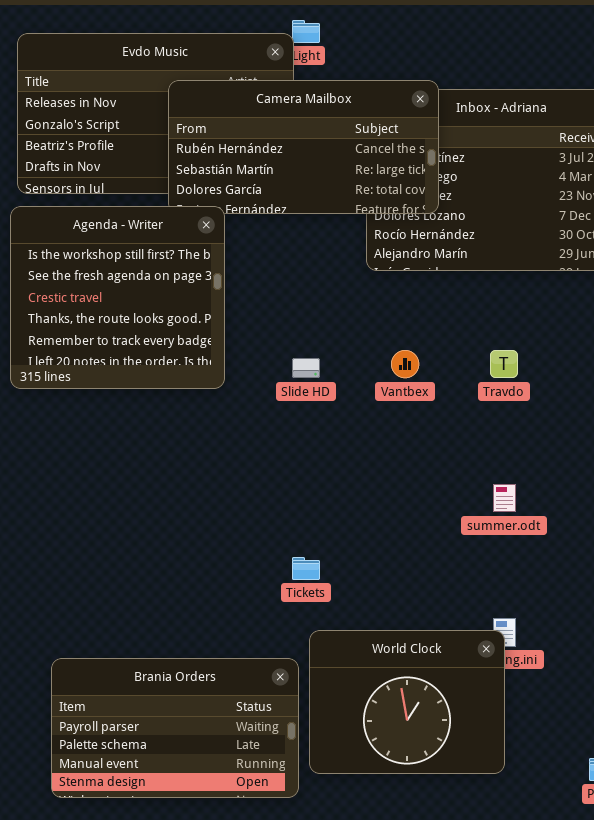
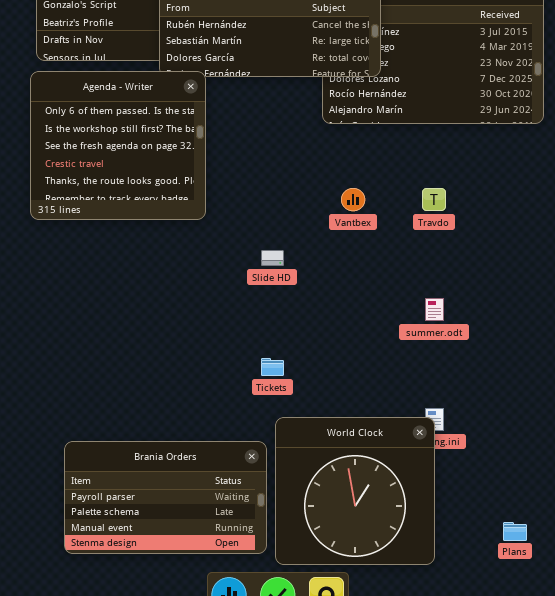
Agenda - Writer: [10,206,225,389] -> [30,71,206,220], scrolled up 1 row
Slide HD: [292,358,320,378] -> [261,250,284,266], moved
World Clock: [309,630,505,774] -> [275,417,435,565], resized

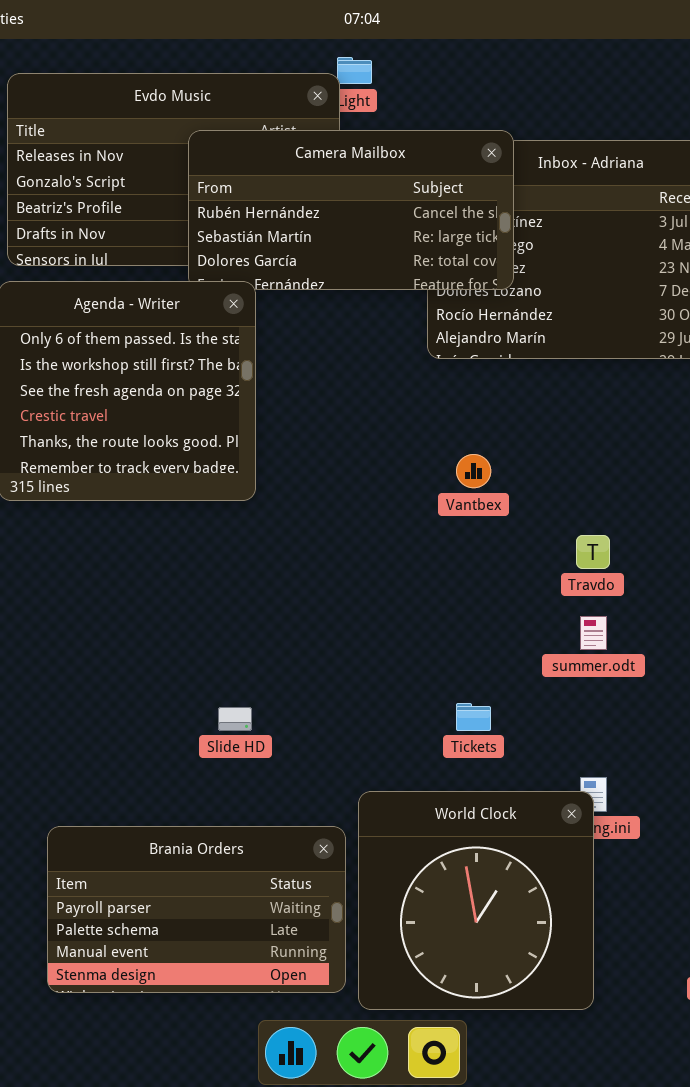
Travdo: [422,188,446,211] -> [576,535,610,569], moved
Slide HD: [261,250,284,266] -> [218,707,252,731], moved
Tickets: [261,358,284,376] -> [456,703,491,731], moved

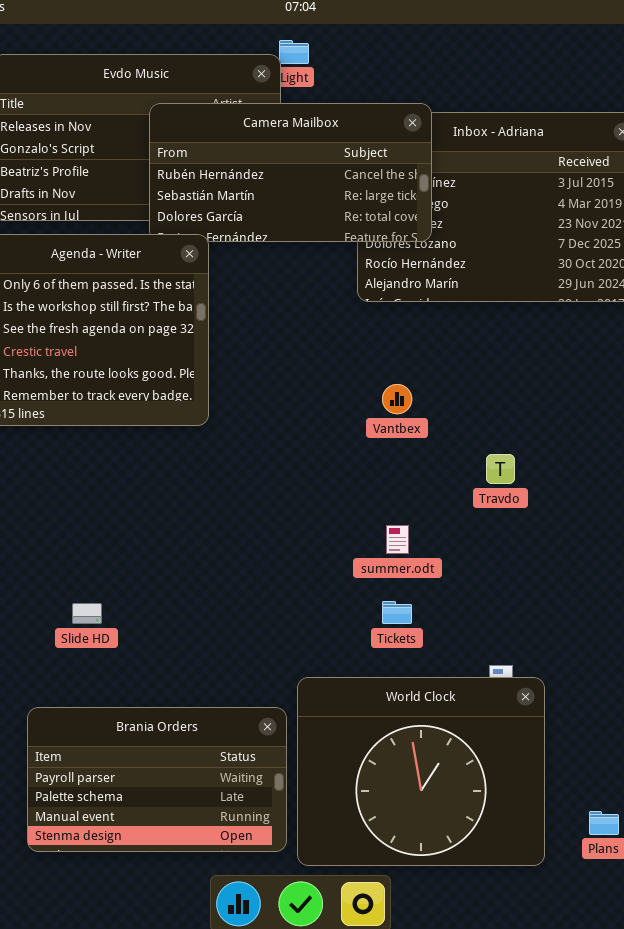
summer.odt: [580,616,607,650] -> [386,525,409,554], moved
Slide HD: [218,707,252,731] -> [72,603,102,624], moved
World Clock: [358,791,594,1010] -> [297,677,545,866], resized

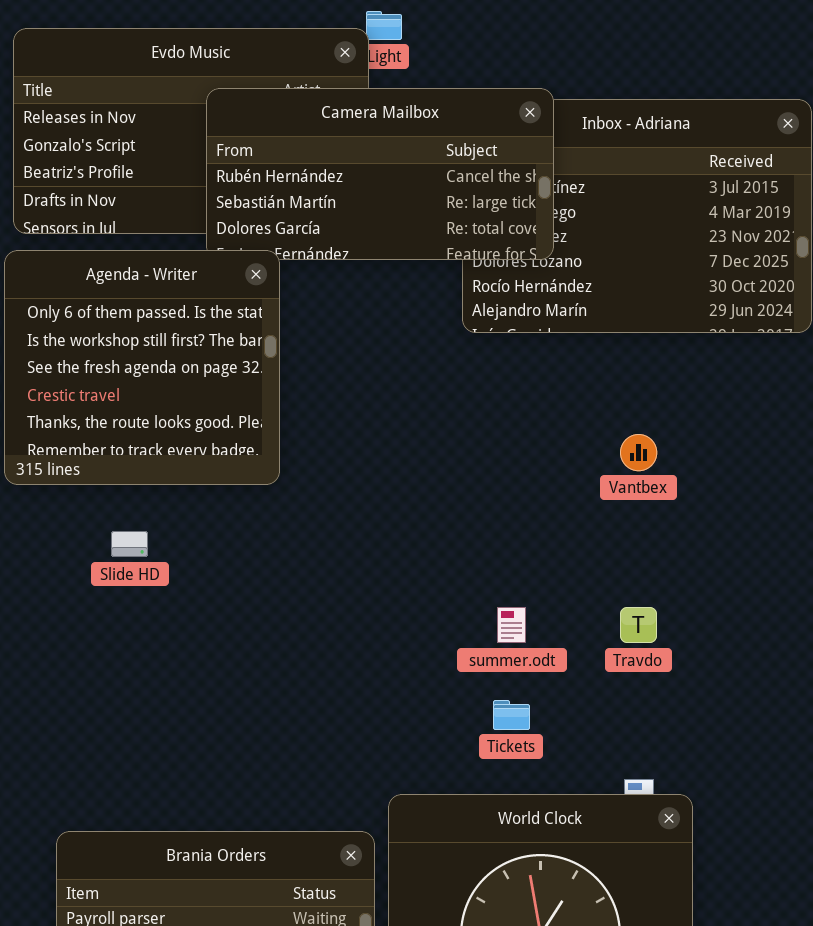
Vantbex: [382,384,412,414] -> [620,434,657,471], moved
Travdo: [486,454,515,484] -> [620,607,657,643], moved
Slide HD: [72,603,102,624] -> [111,531,148,557], moved

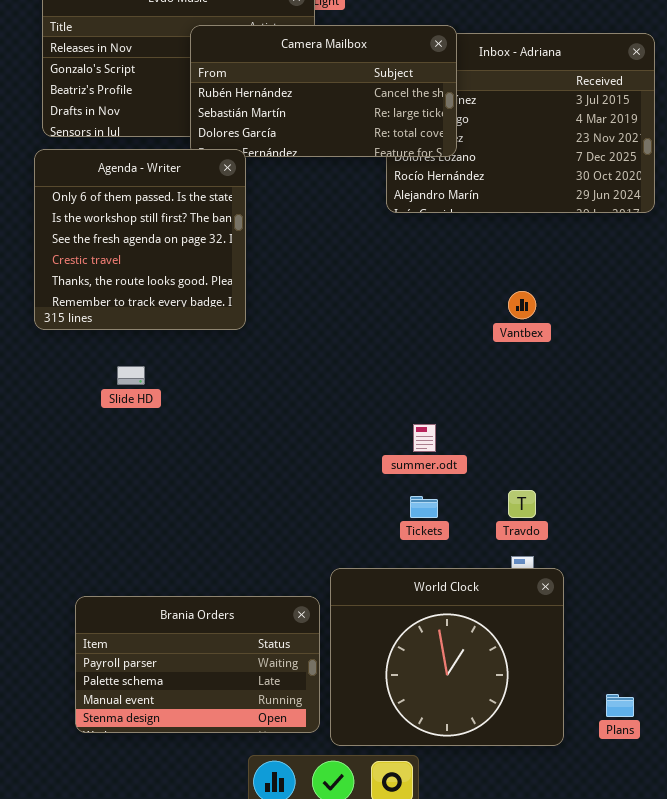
Travdo: [620,607,657,643] -> [508,490,536,518], moved

